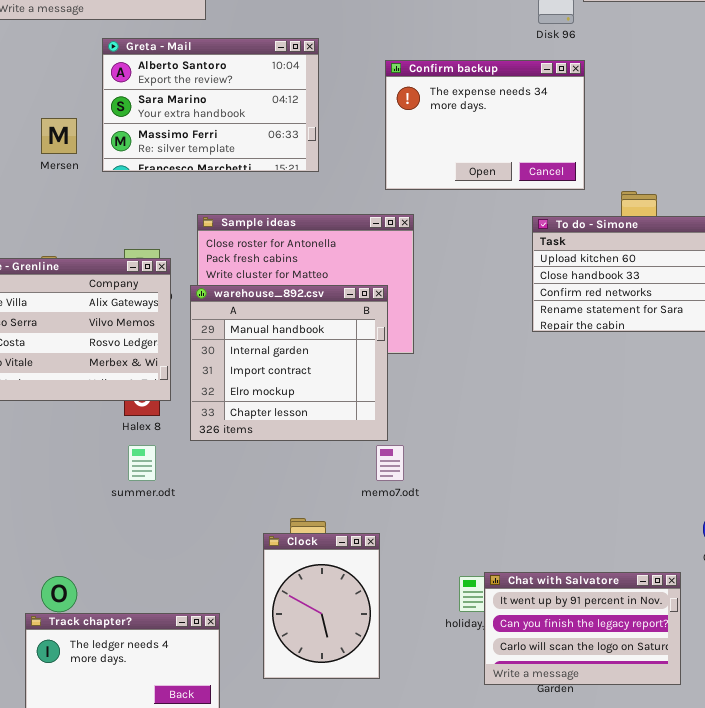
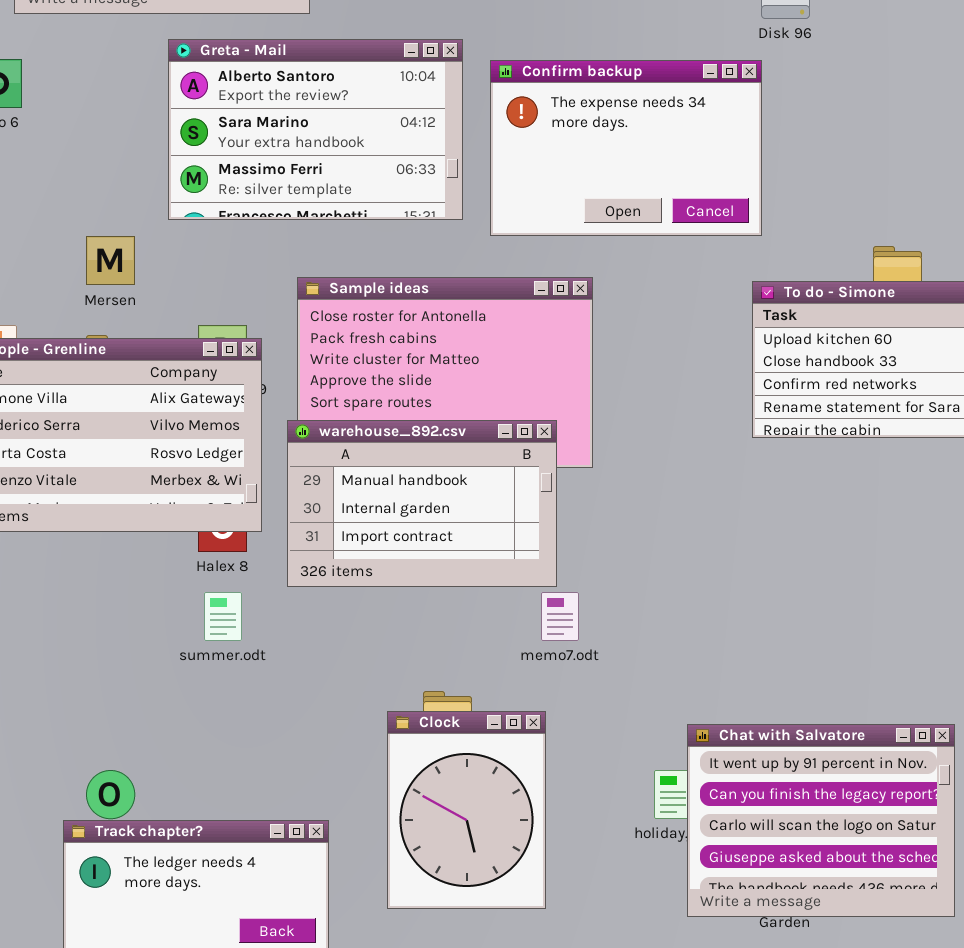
Confirm backup: [385,60,585,190] -> [490,60,762,236], moved
Mersen: [41,118,77,154] -> [86,236,135,285], moved
warehouse_892.csv: [190,285,388,441] -> [287,420,557,587], resized
Chat with Salvatore: [484,572,681,685] -> [687,724,955,917], resized

